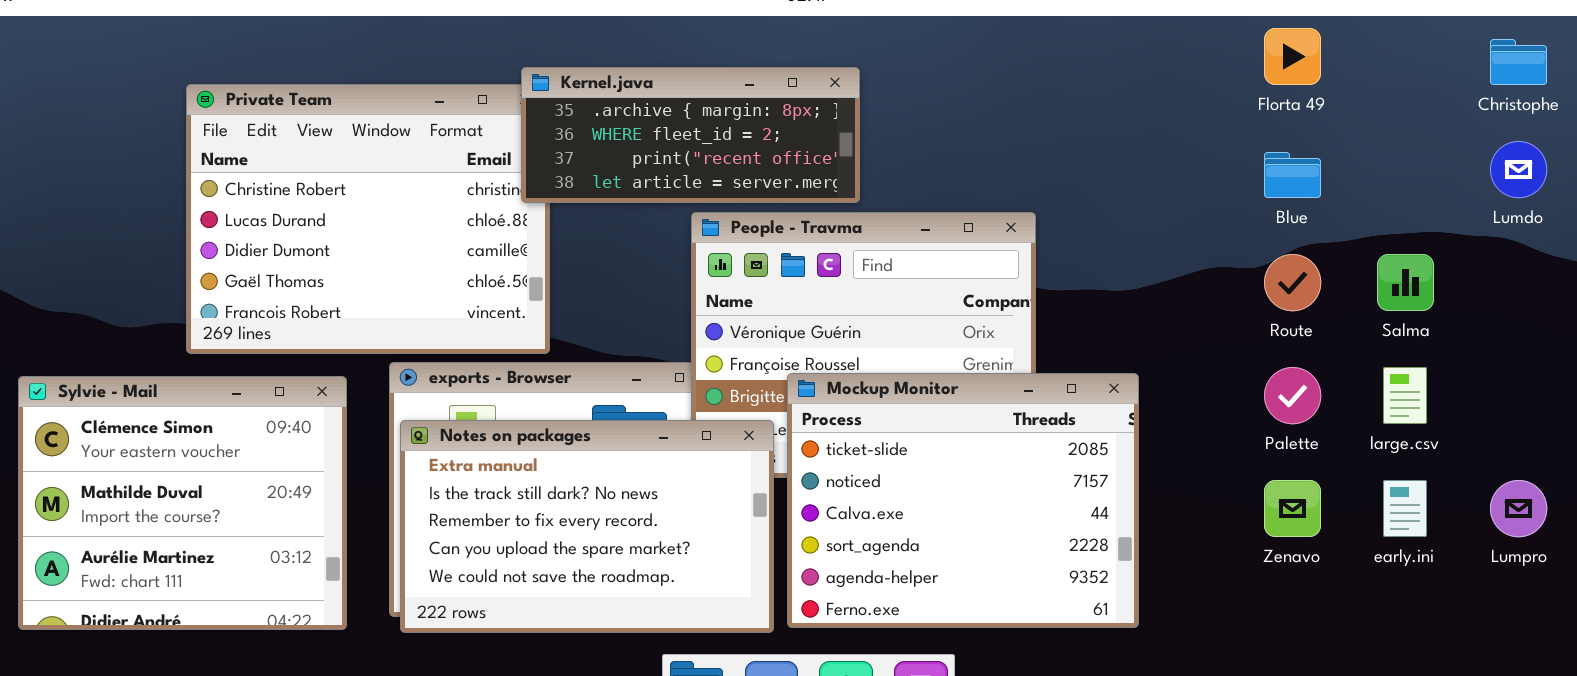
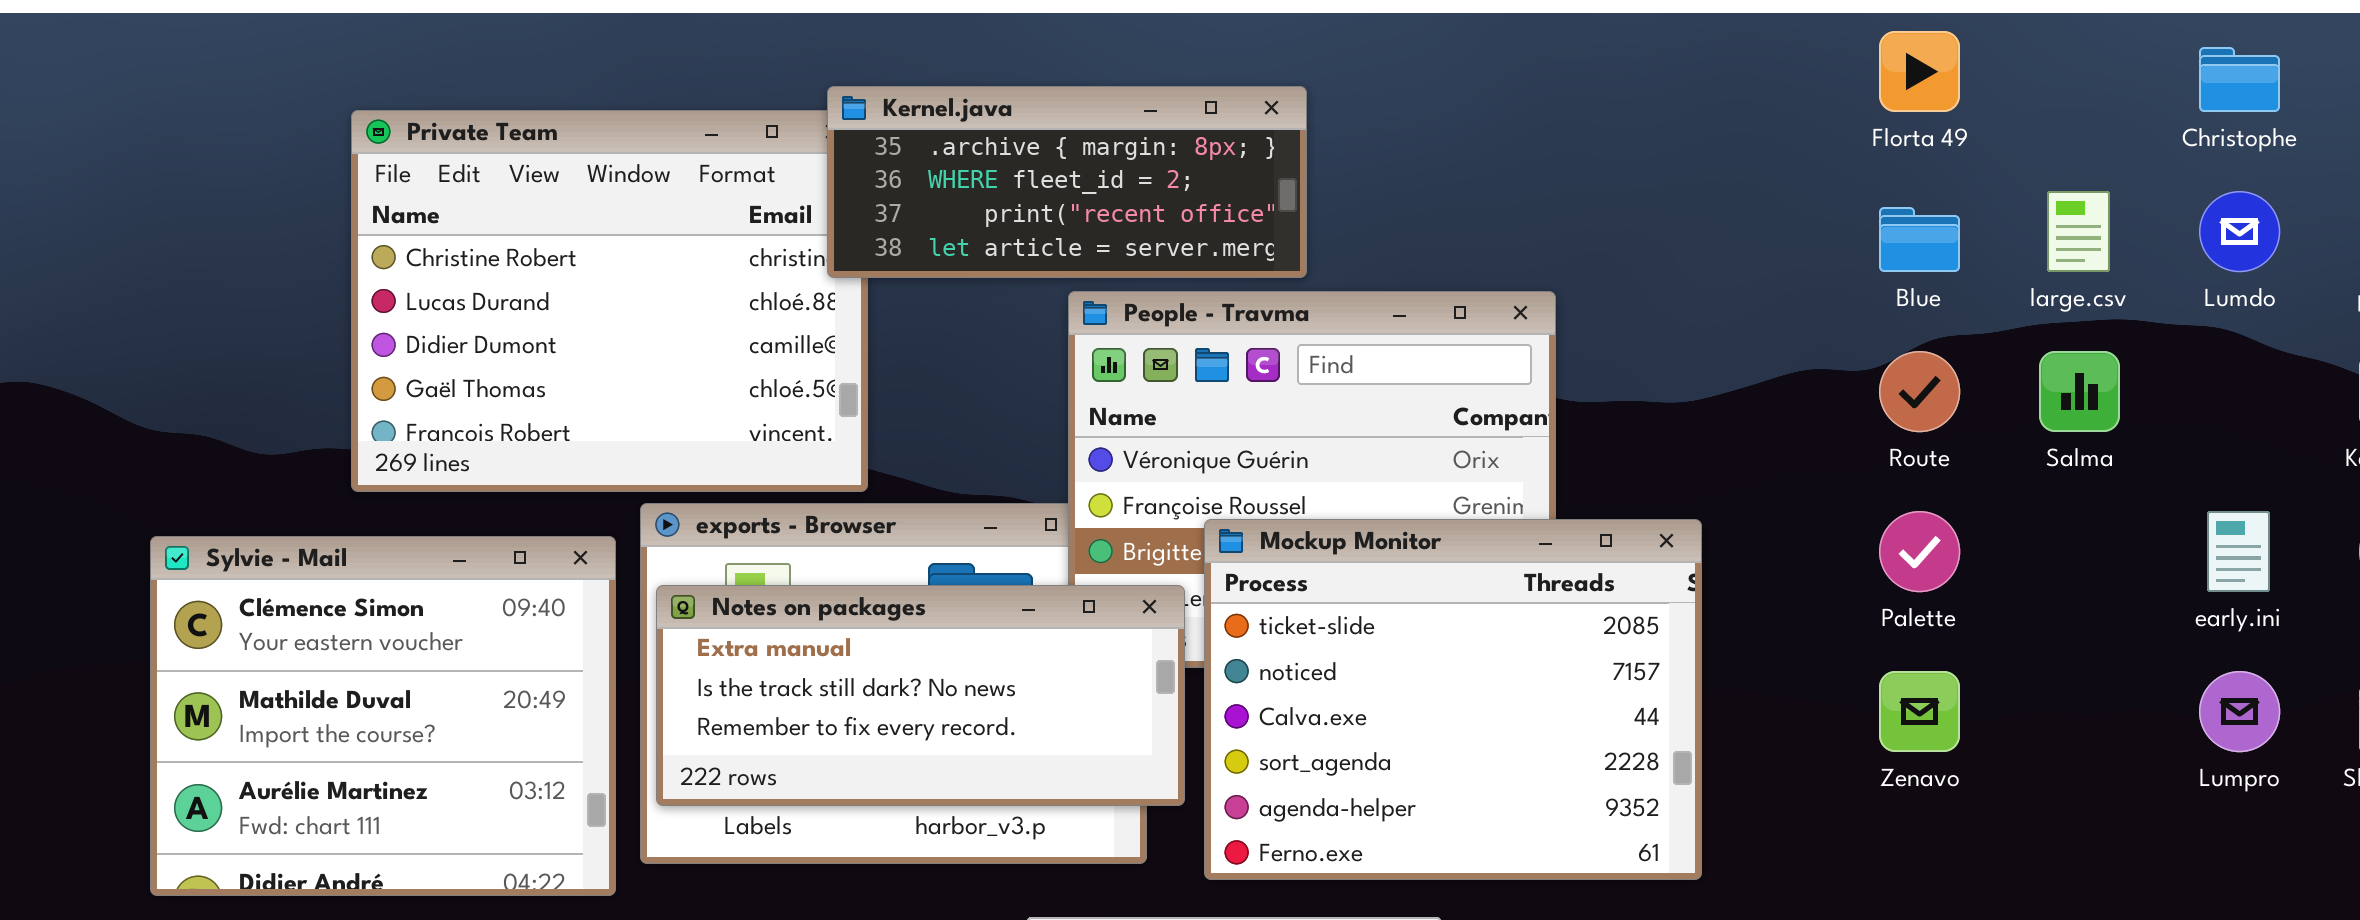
large.csv: [1383,367,1427,424] -> [2047,191,2110,272], moved
Sylvie - Mail: [18,376,347,630] -> [150,536,616,896], moved
Notes on packages: [400,420,774,633] -> [656,585,1185,806], resized
early.ini: [1383,480,1427,537] -> [2207,511,2270,592], moved

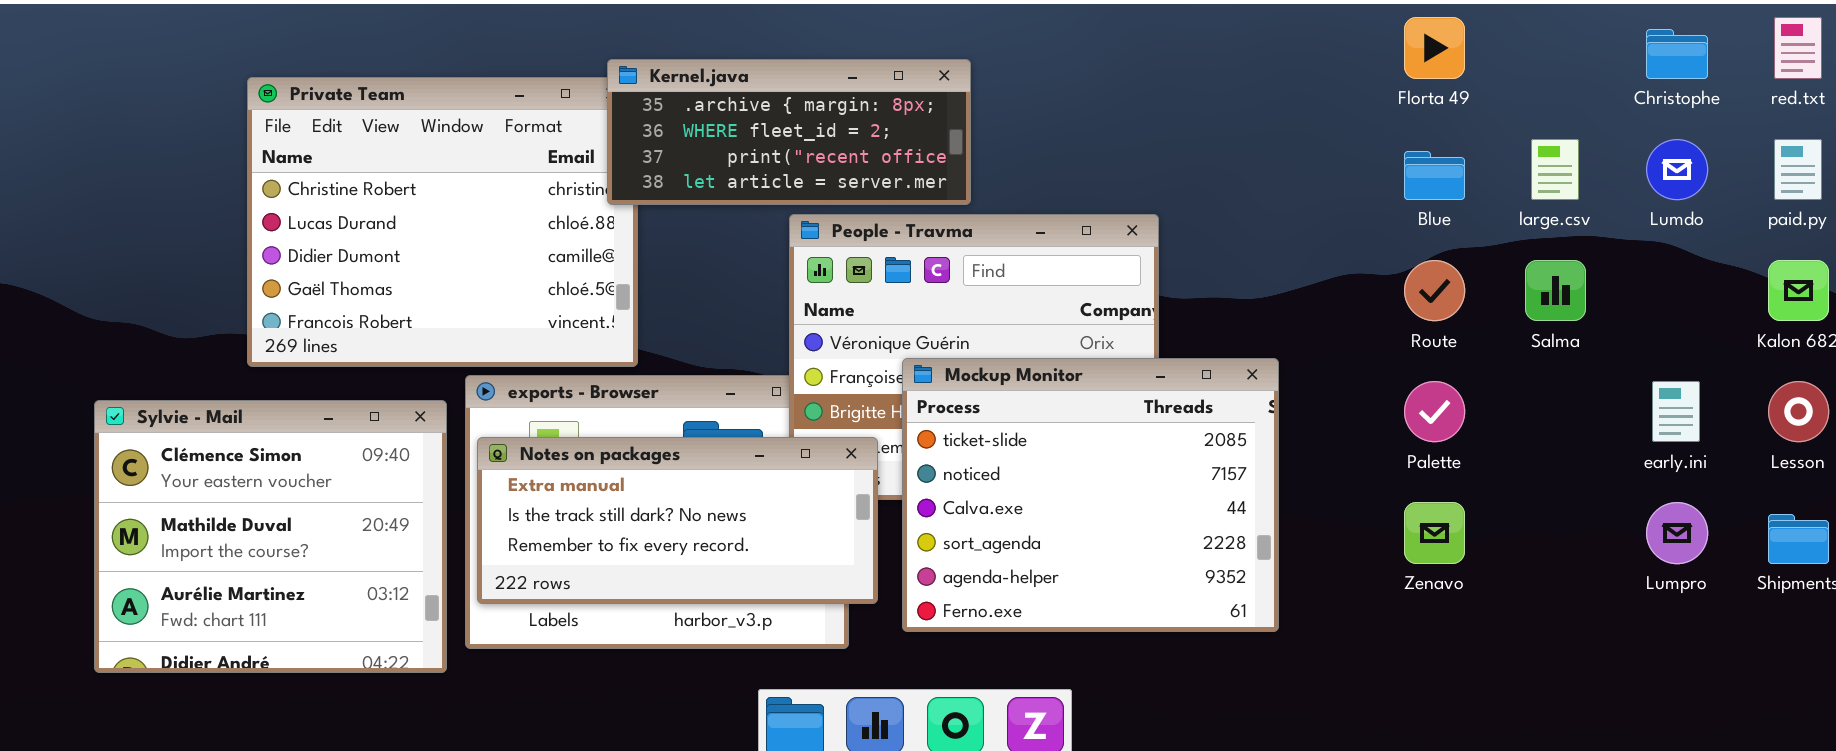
Mockup Monitor: [1204,519,1702,880] -> [902,358,1279,632], moved

